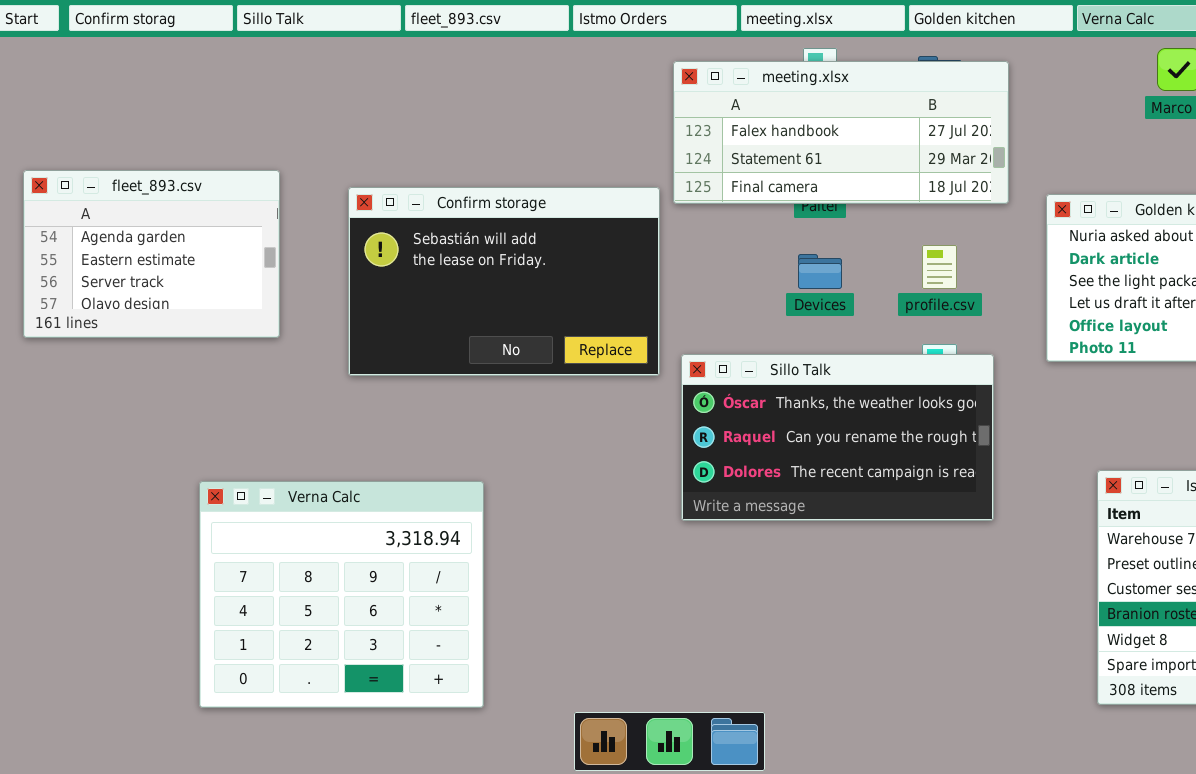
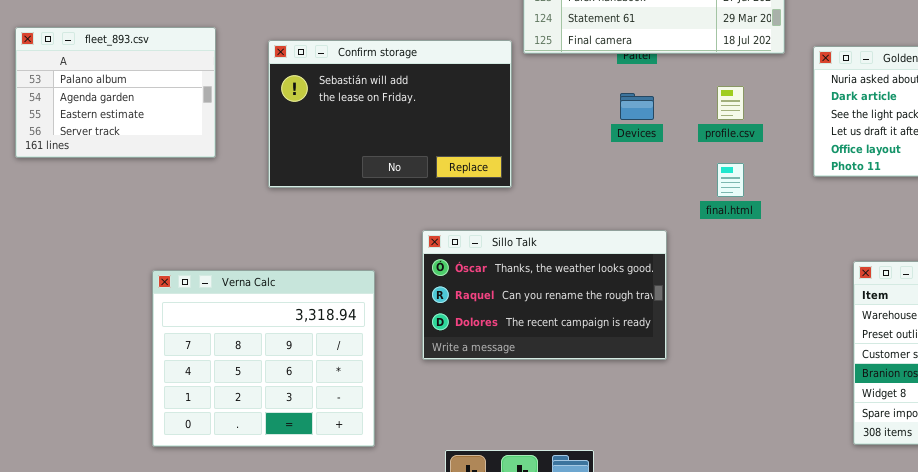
fleet_893.csv: [23,170,280,338] -> [15,27,216,158], scrolled up 1 row
Sillo Talk: [681,354,994,521] -> [422,230,667,360], moved

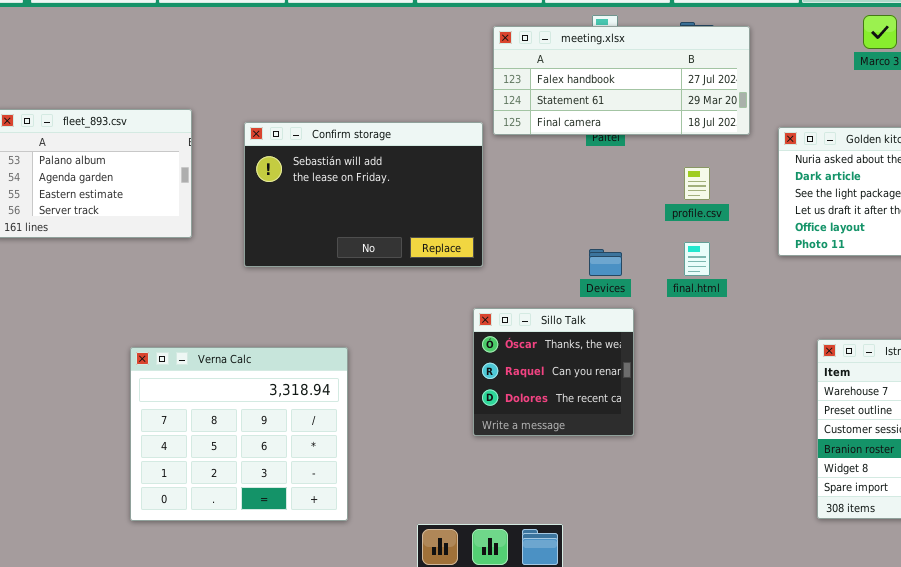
Devices: [620,93,654,120] -> [589,249,622,276], moved
Sillo Talk: [422,230,667,360] -> [473,308,634,436], resized

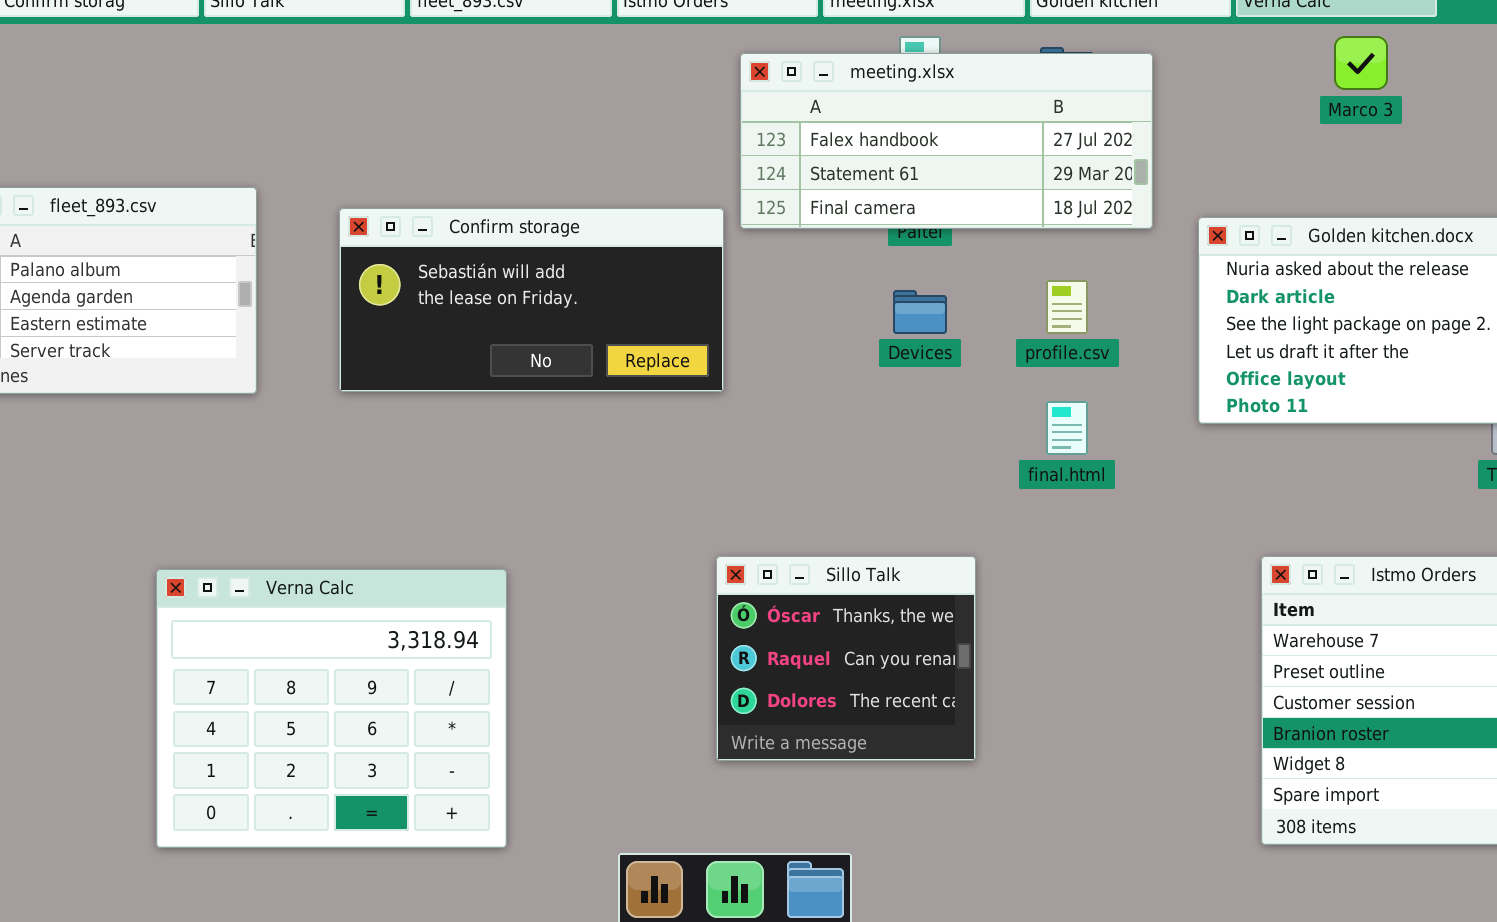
Confirm storage: [244,122,483,267] -> [339,208,724,392], resized
Devices: [589,249,622,276] -> [893,290,947,334], moved
Sillo Talk: [473,308,634,436] -> [716,556,976,761], moved

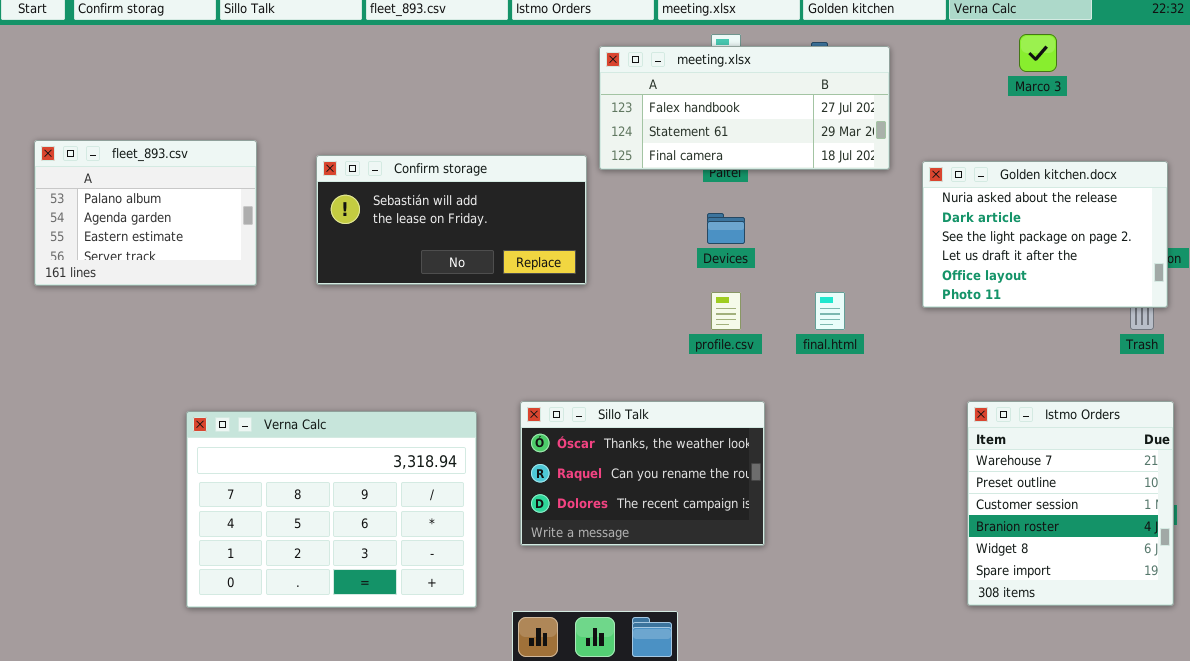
profile.csv: [1046,280,1088,334] -> [711,292,741,330], moved
Sillo Talk: [716,556,976,761] -> [520,401,765,546], resized
Verna Calc: [156,569,507,848] -> [186,411,477,608], resized

